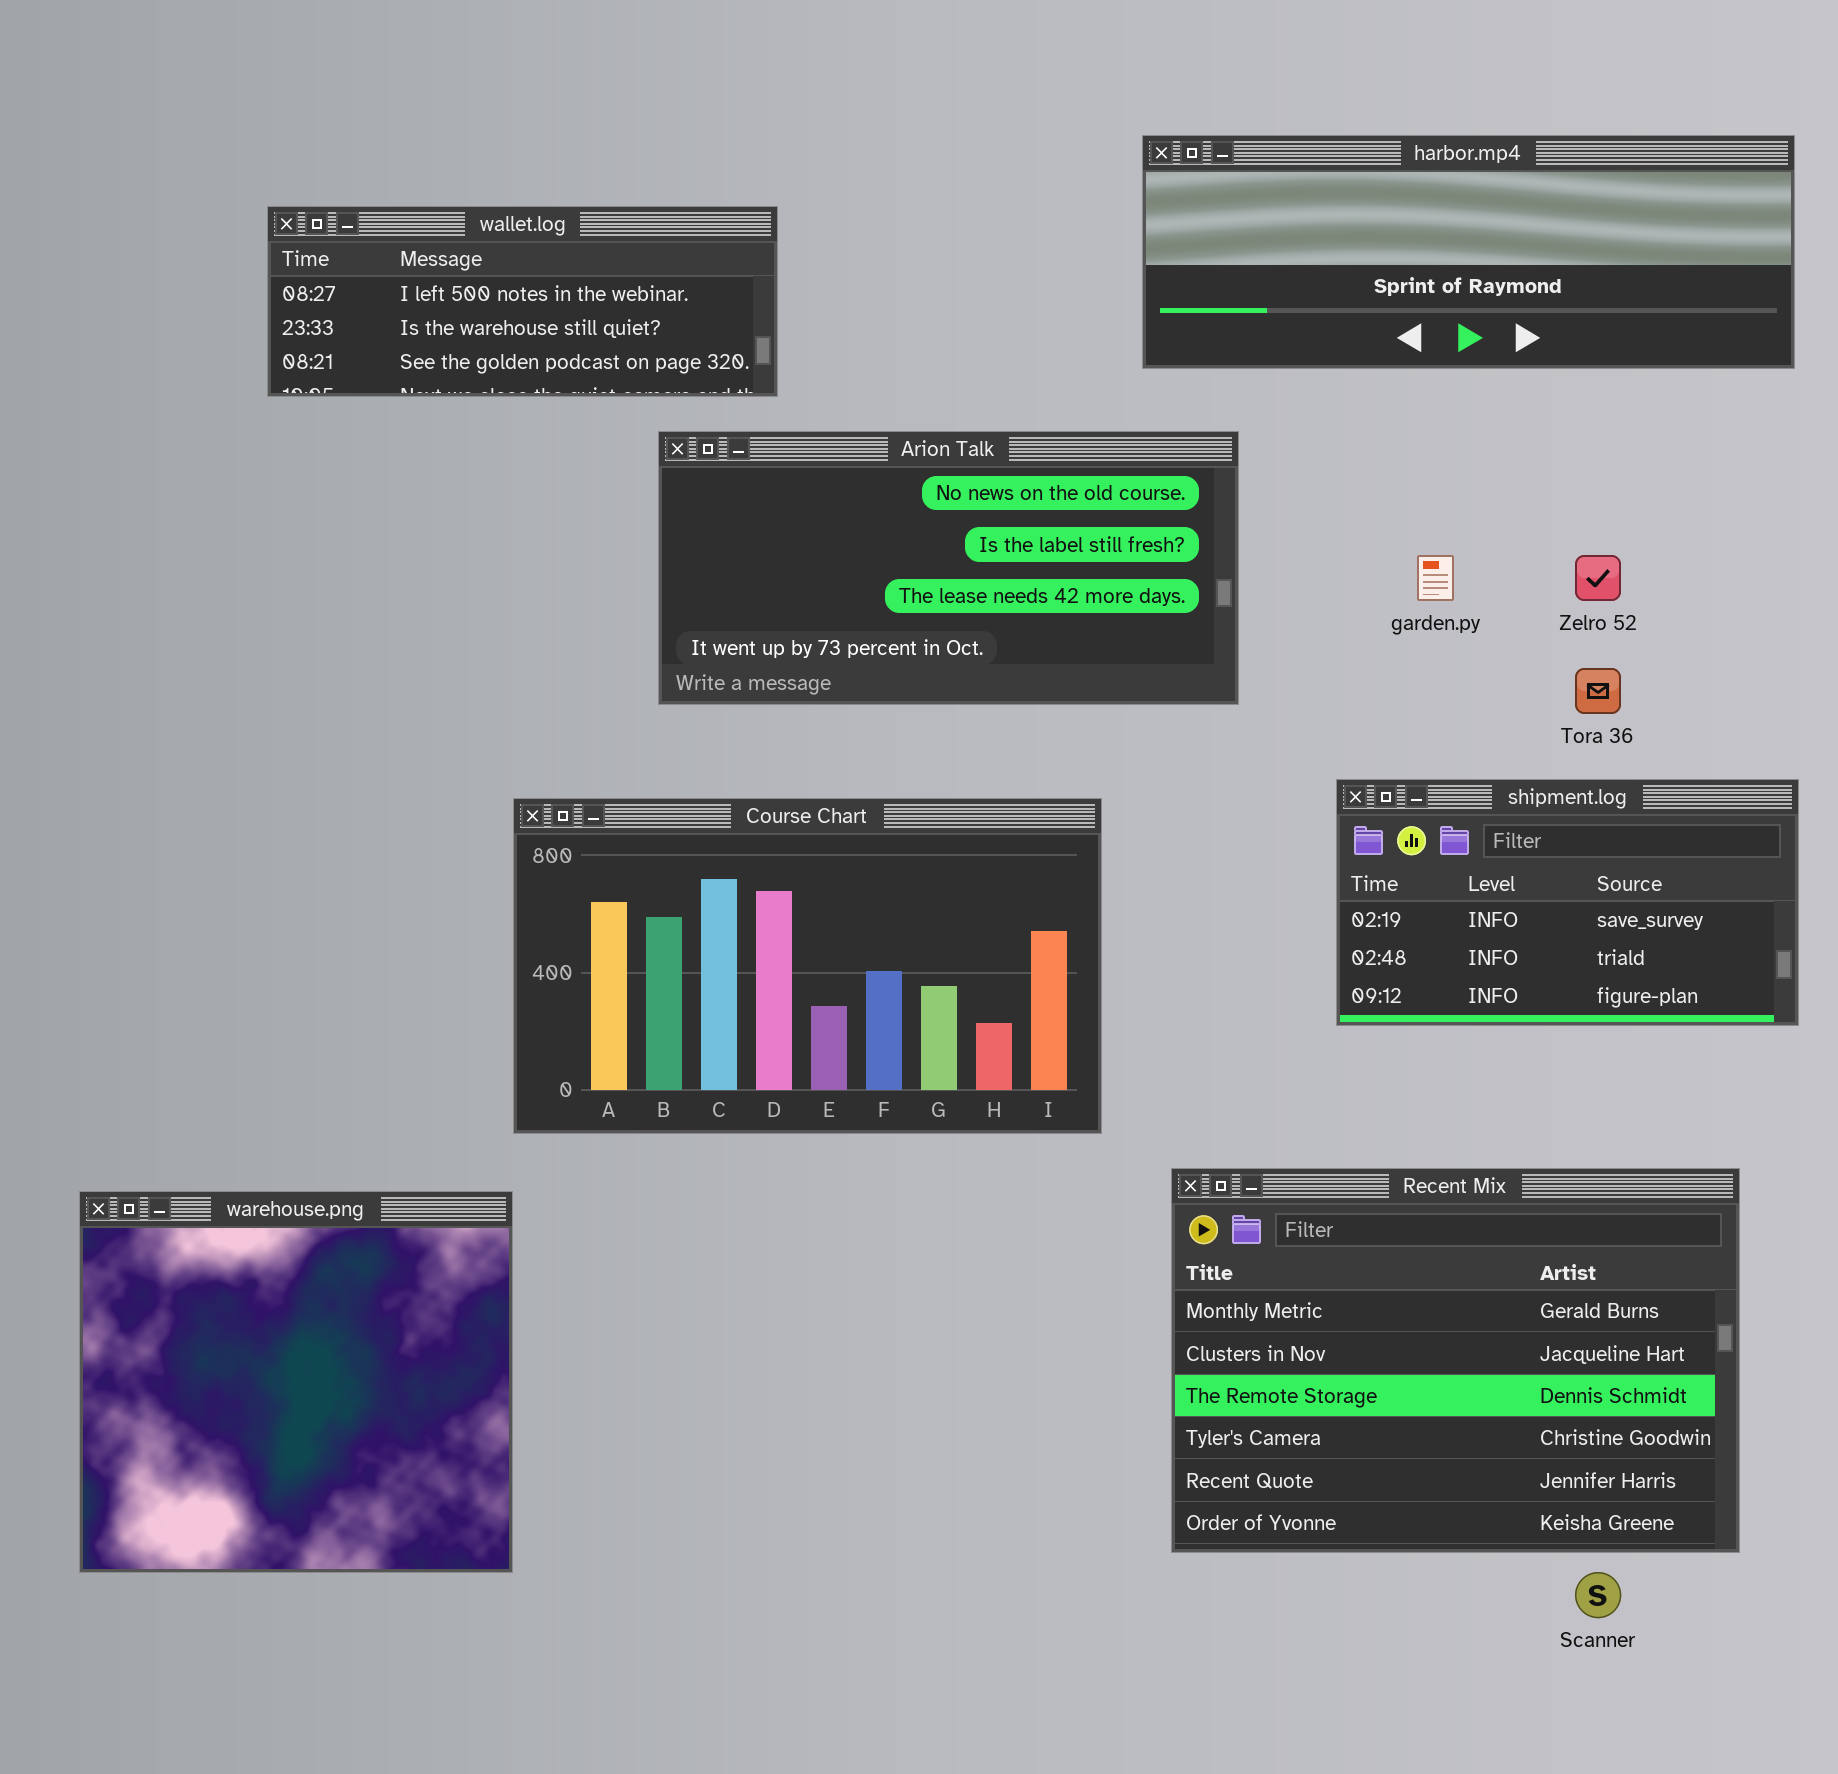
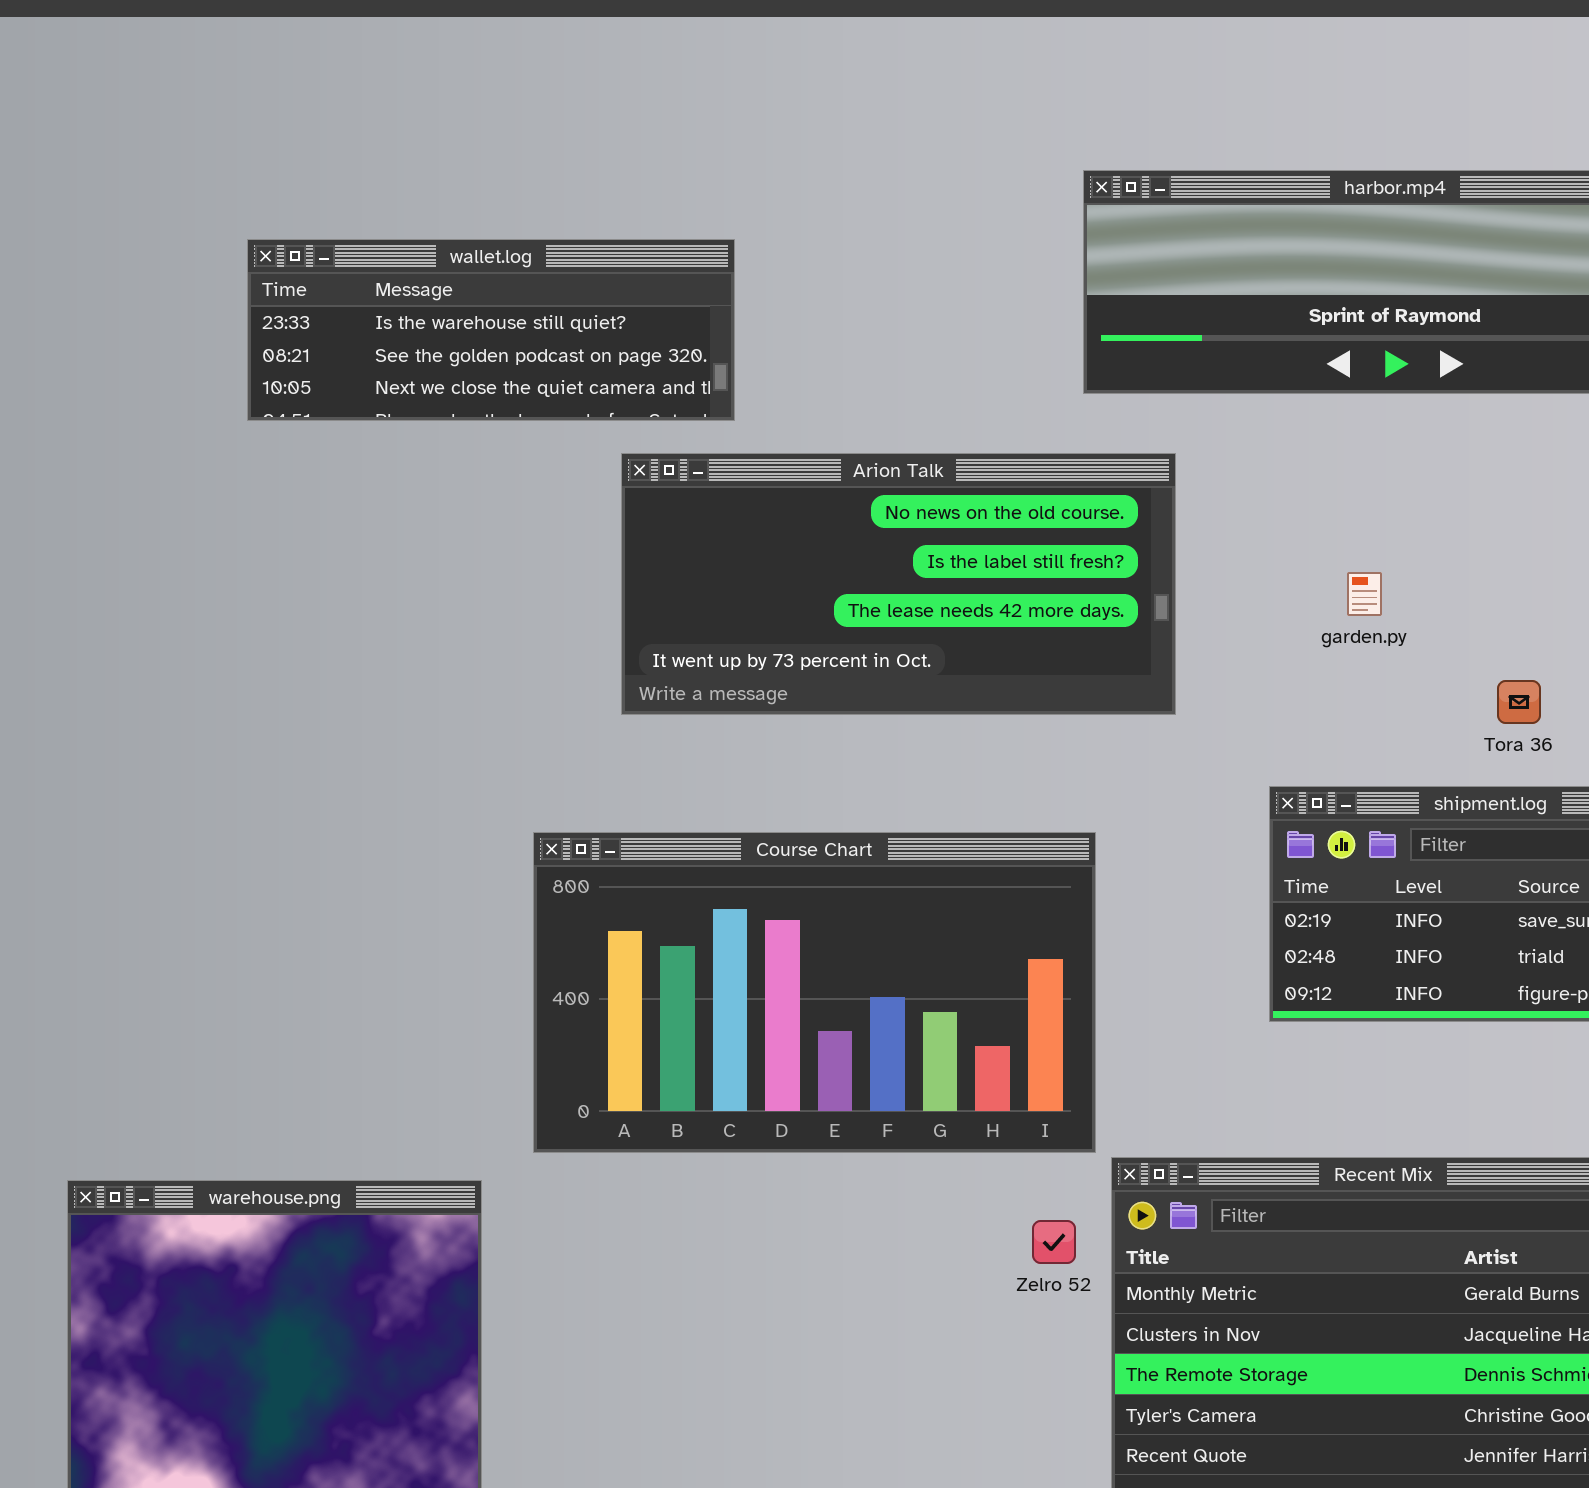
wallet.log: [267,206,778,397] -> [247,239,735,421], scrolled down 1 row
Zelro 52: [1575,555,1621,601] -> [1032,1220,1076,1264], moved
Course Chart: [513,798,1102,1134] -> [533,832,1096,1153], moved

